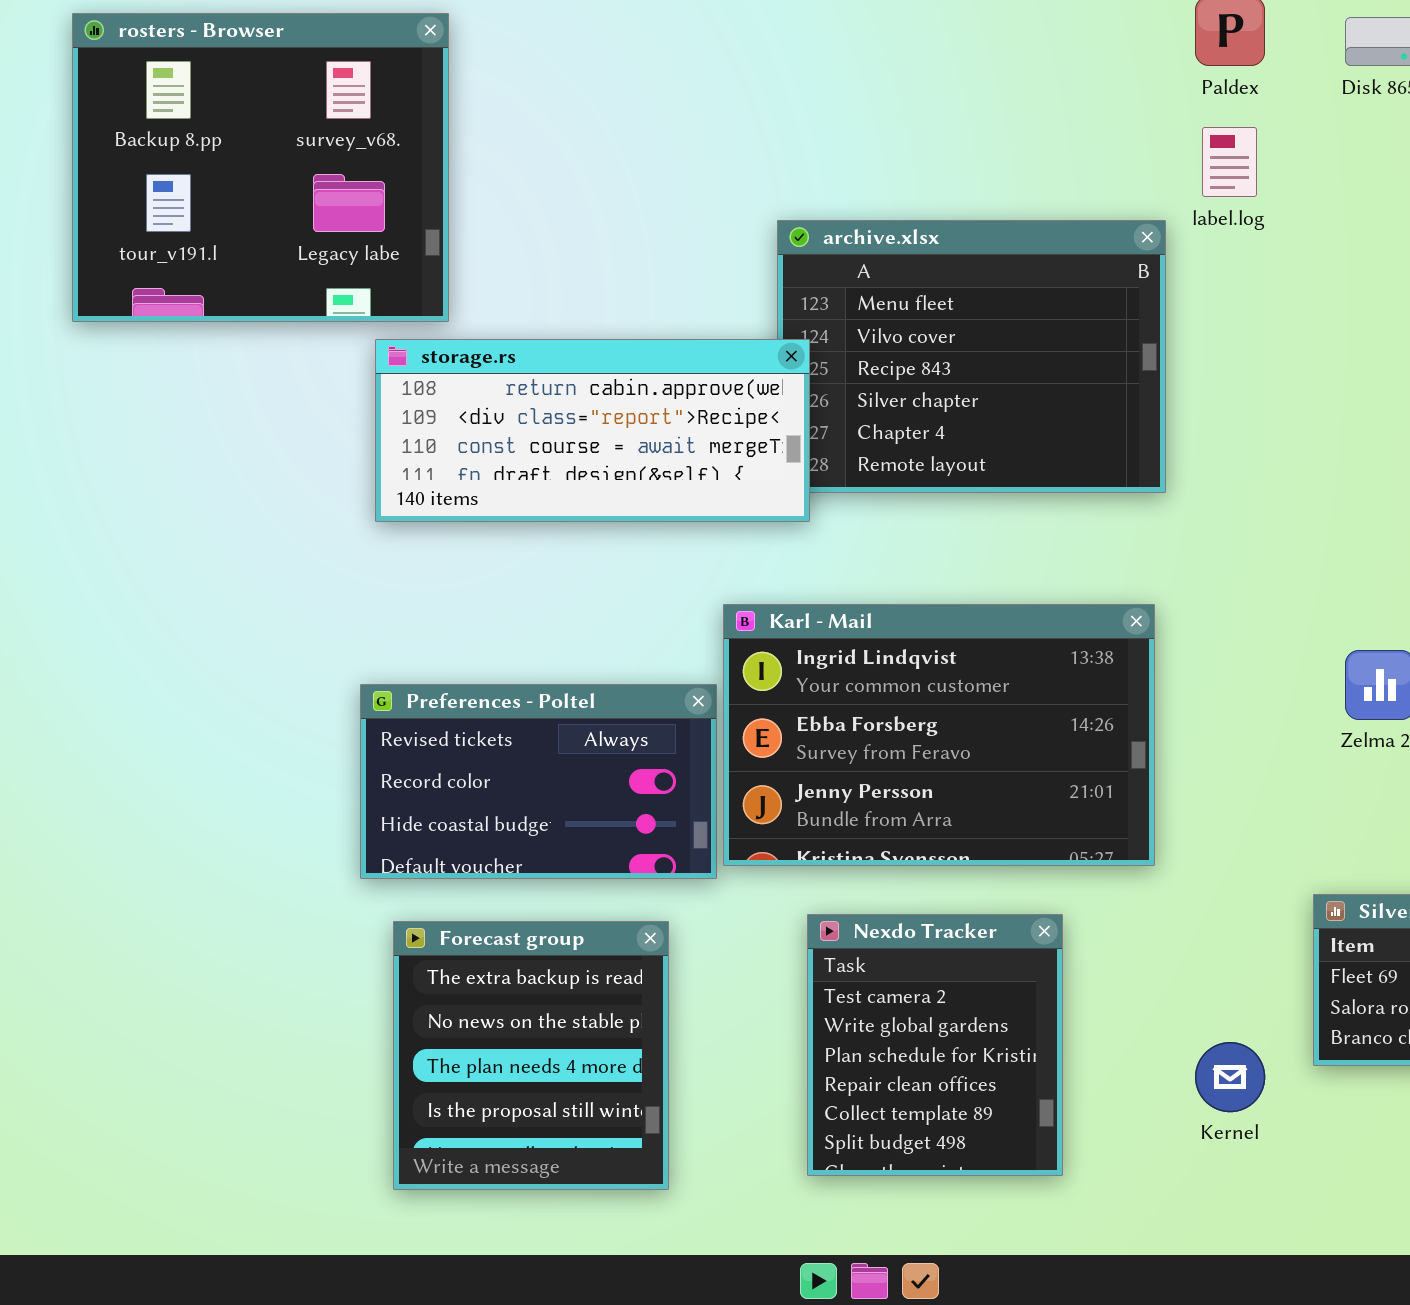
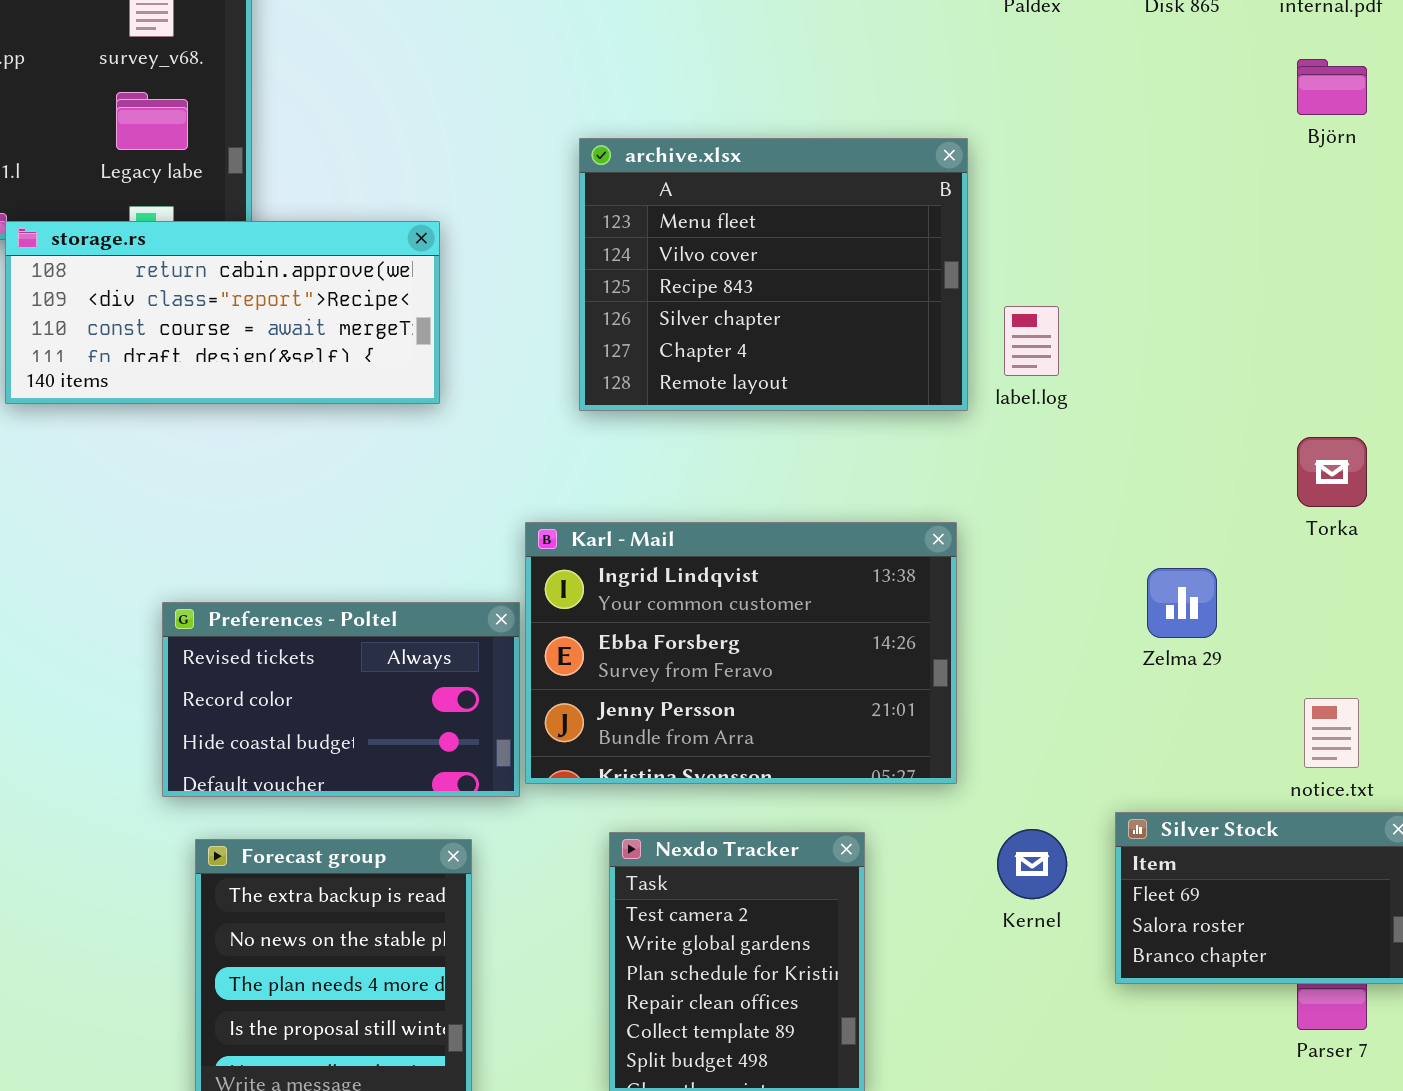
label.log: [1202,127,1257,197] -> [1004,306,1059,376], moved
storage.rs: [375,339,810,522] -> [5,221,440,404], moved
Kernel: [1195,1042,1265,1112] -> [997,829,1067,899], moved

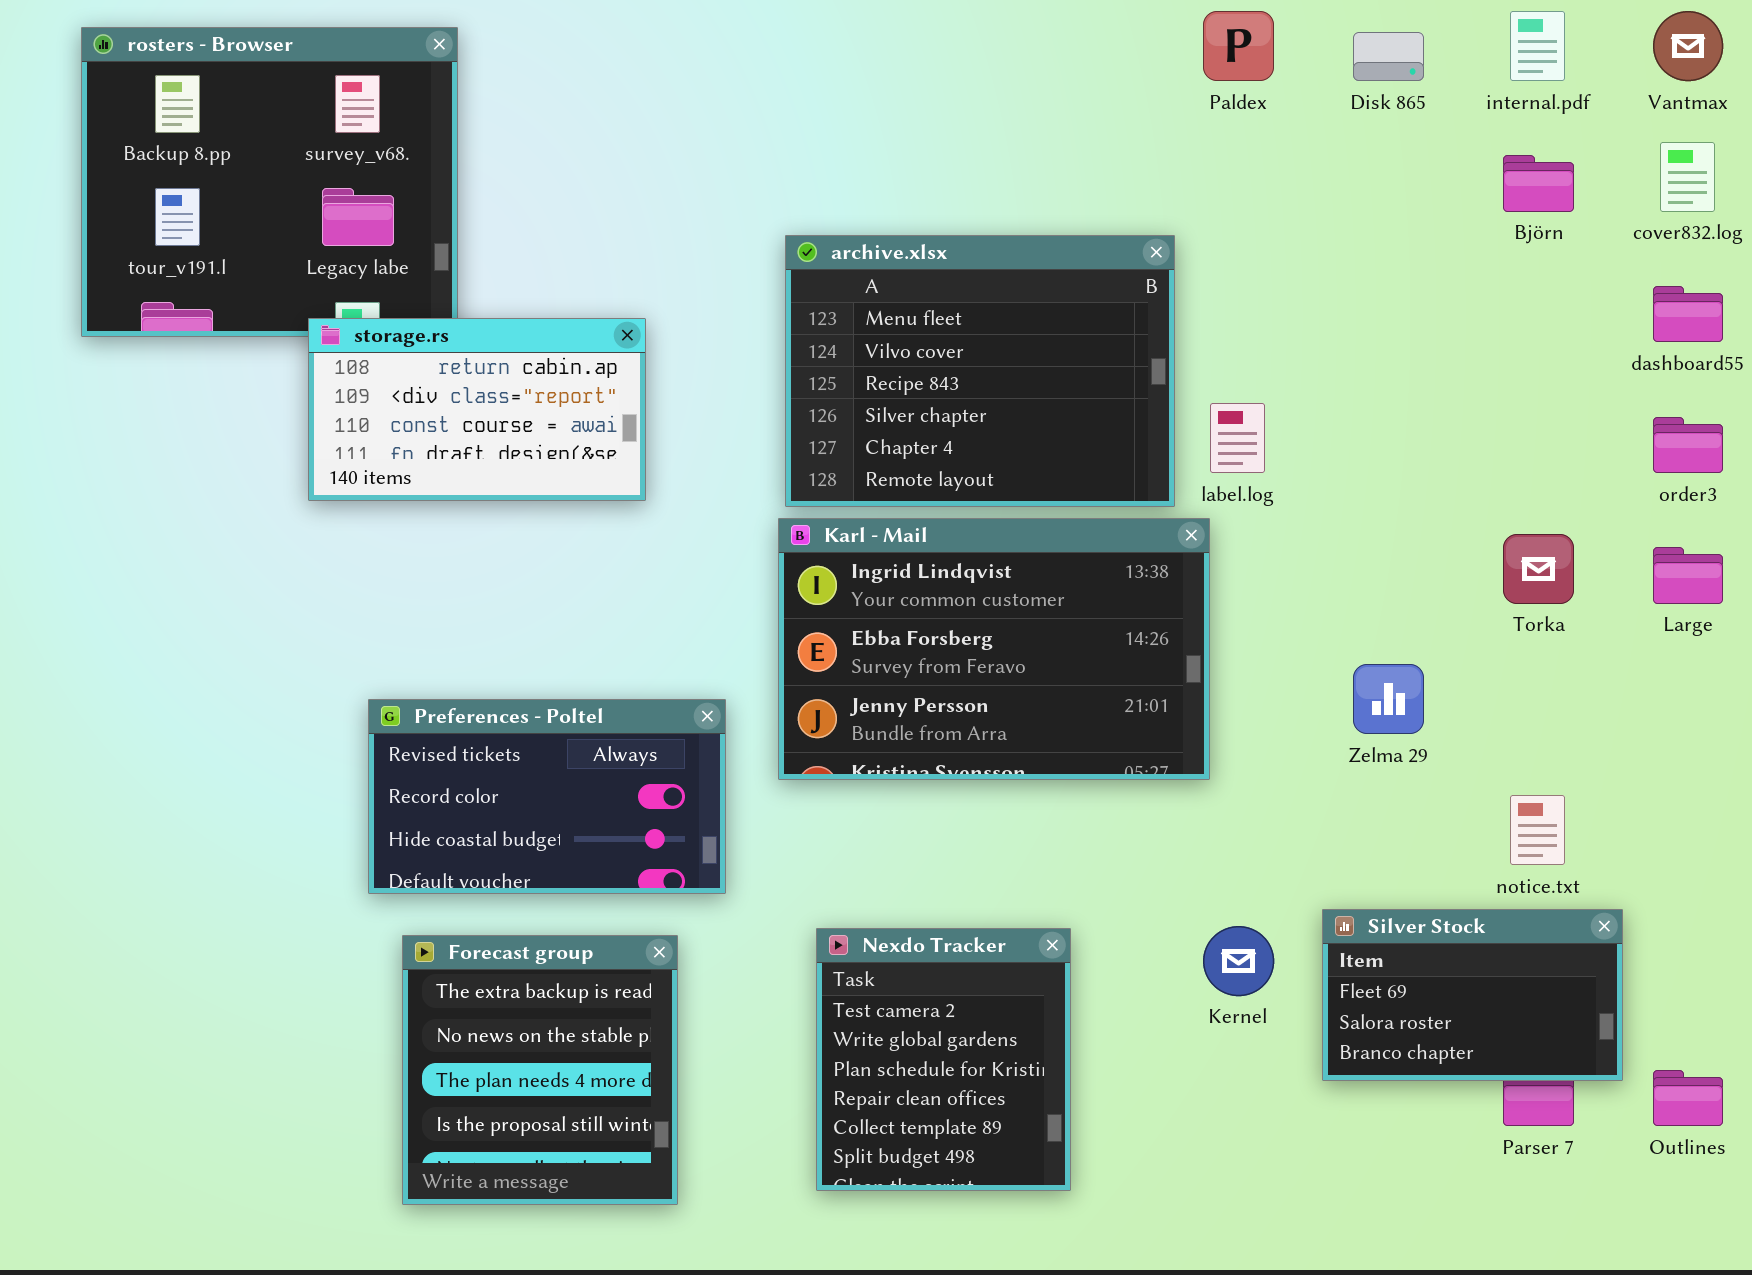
storage.rs: [5,221,440,404] -> [308,318,646,501], resized
Karl - Mail: [525,522,957,784] -> [778,518,1210,780], moved

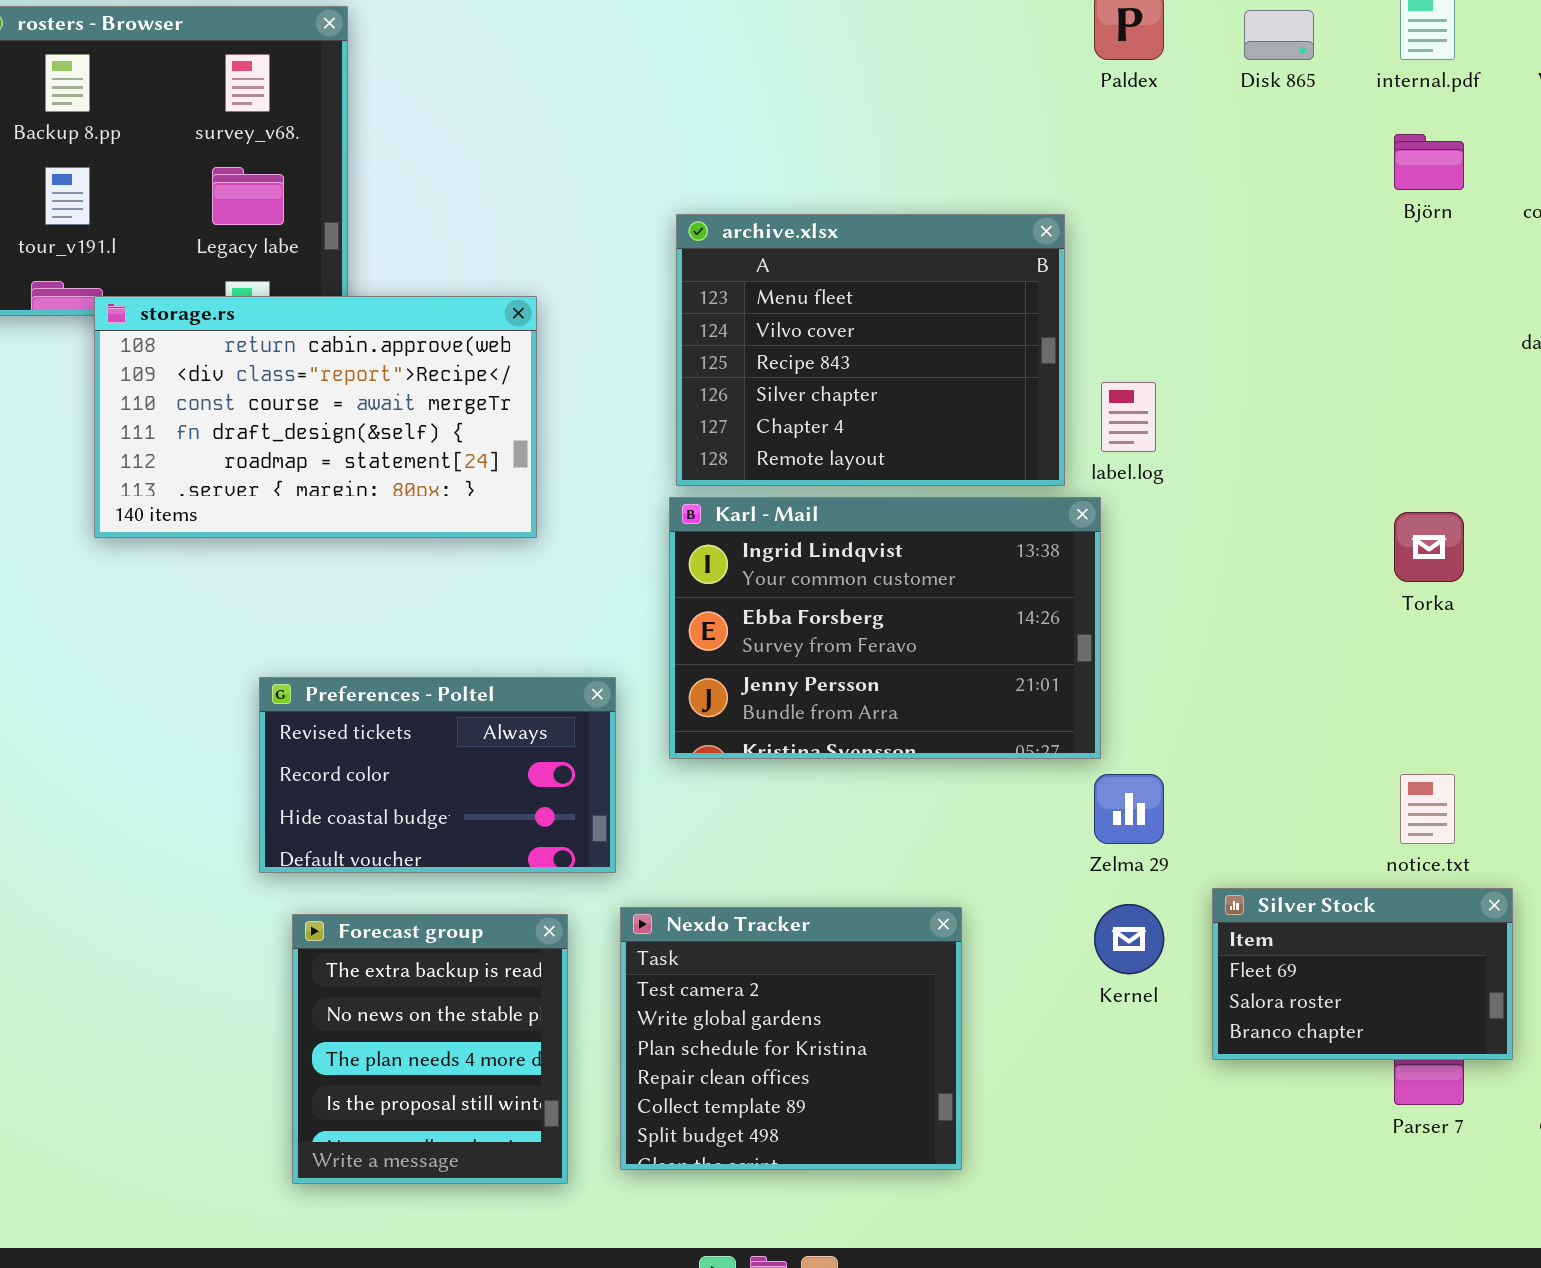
storage.rs: [308,318,646,501] -> [94,296,537,538], resized
Zelma 29: [1353,664,1424,734] -> [1094,774,1164,844], moved
Nexdo Tracker: [816,928,1071,1191] -> [620,907,962,1170], resized

